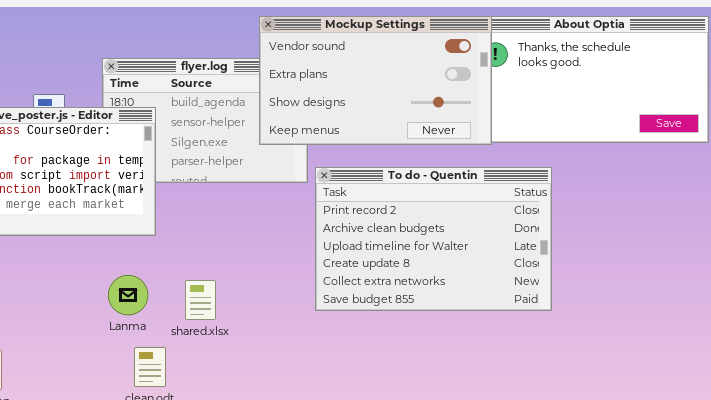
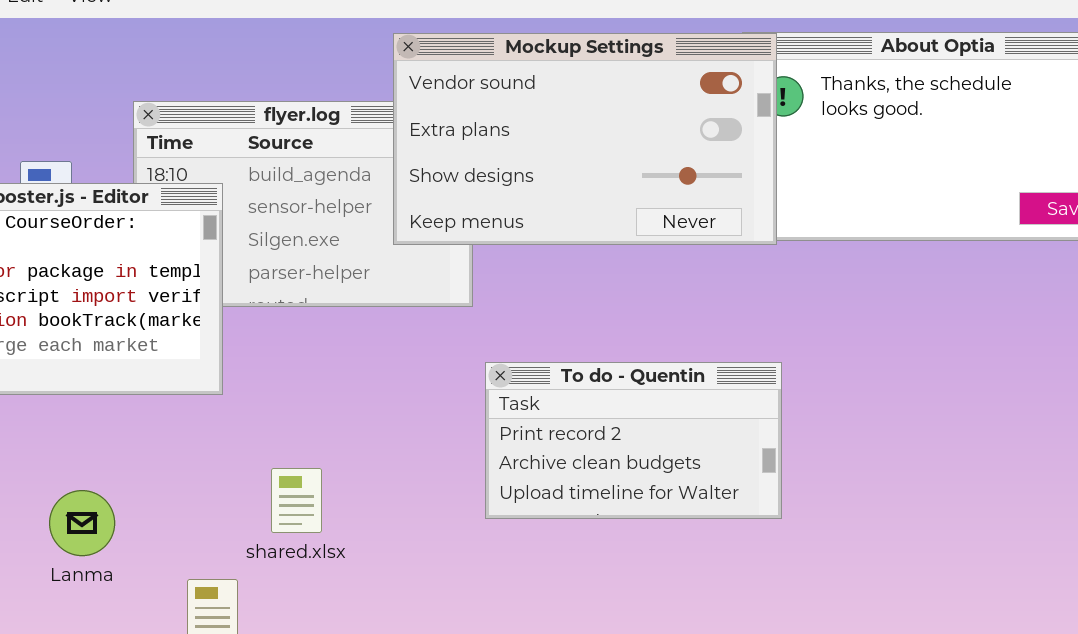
To do - Quentin: [315,167,552,311] -> [485,362,782,519], resized
Lanma: [108,275,148,315] -> [49,490,115,556], moved

